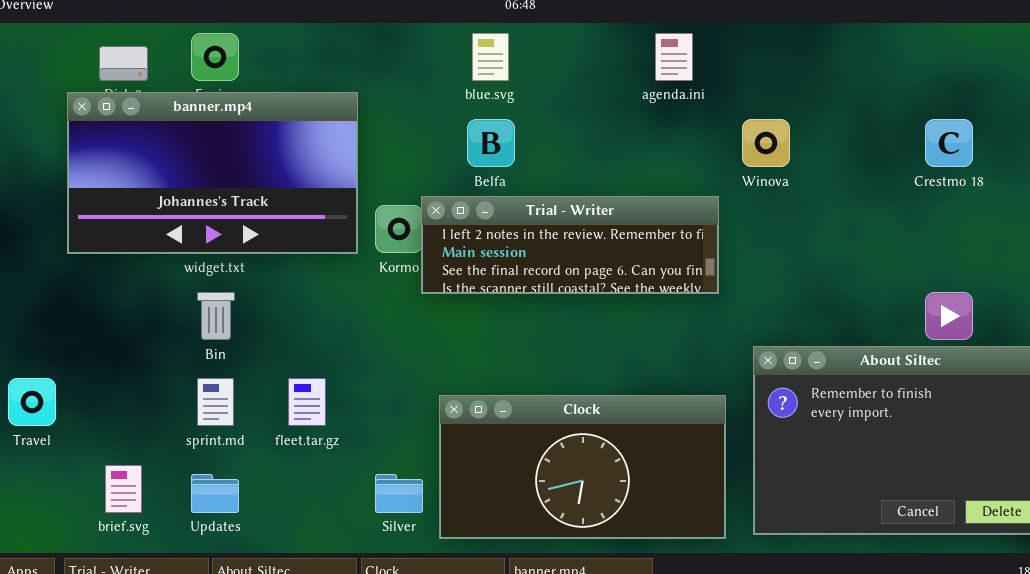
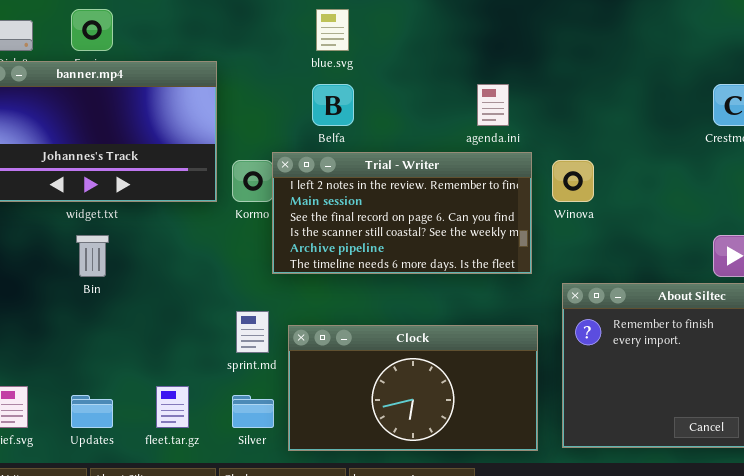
agenda.ini: [655,33,693,81] -> [477,84,509,126], moved
Winova: [742,119,790,167] -> [552,160,594,202], moved
Trial - Writer: [421,196,719,294] -> [272,152,532,274], resized
sprint.md: [197,378,234,426] -> [236,311,269,353], moved
fleet.tar.gz: [288,378,326,426] -> [156,386,189,428], moved

